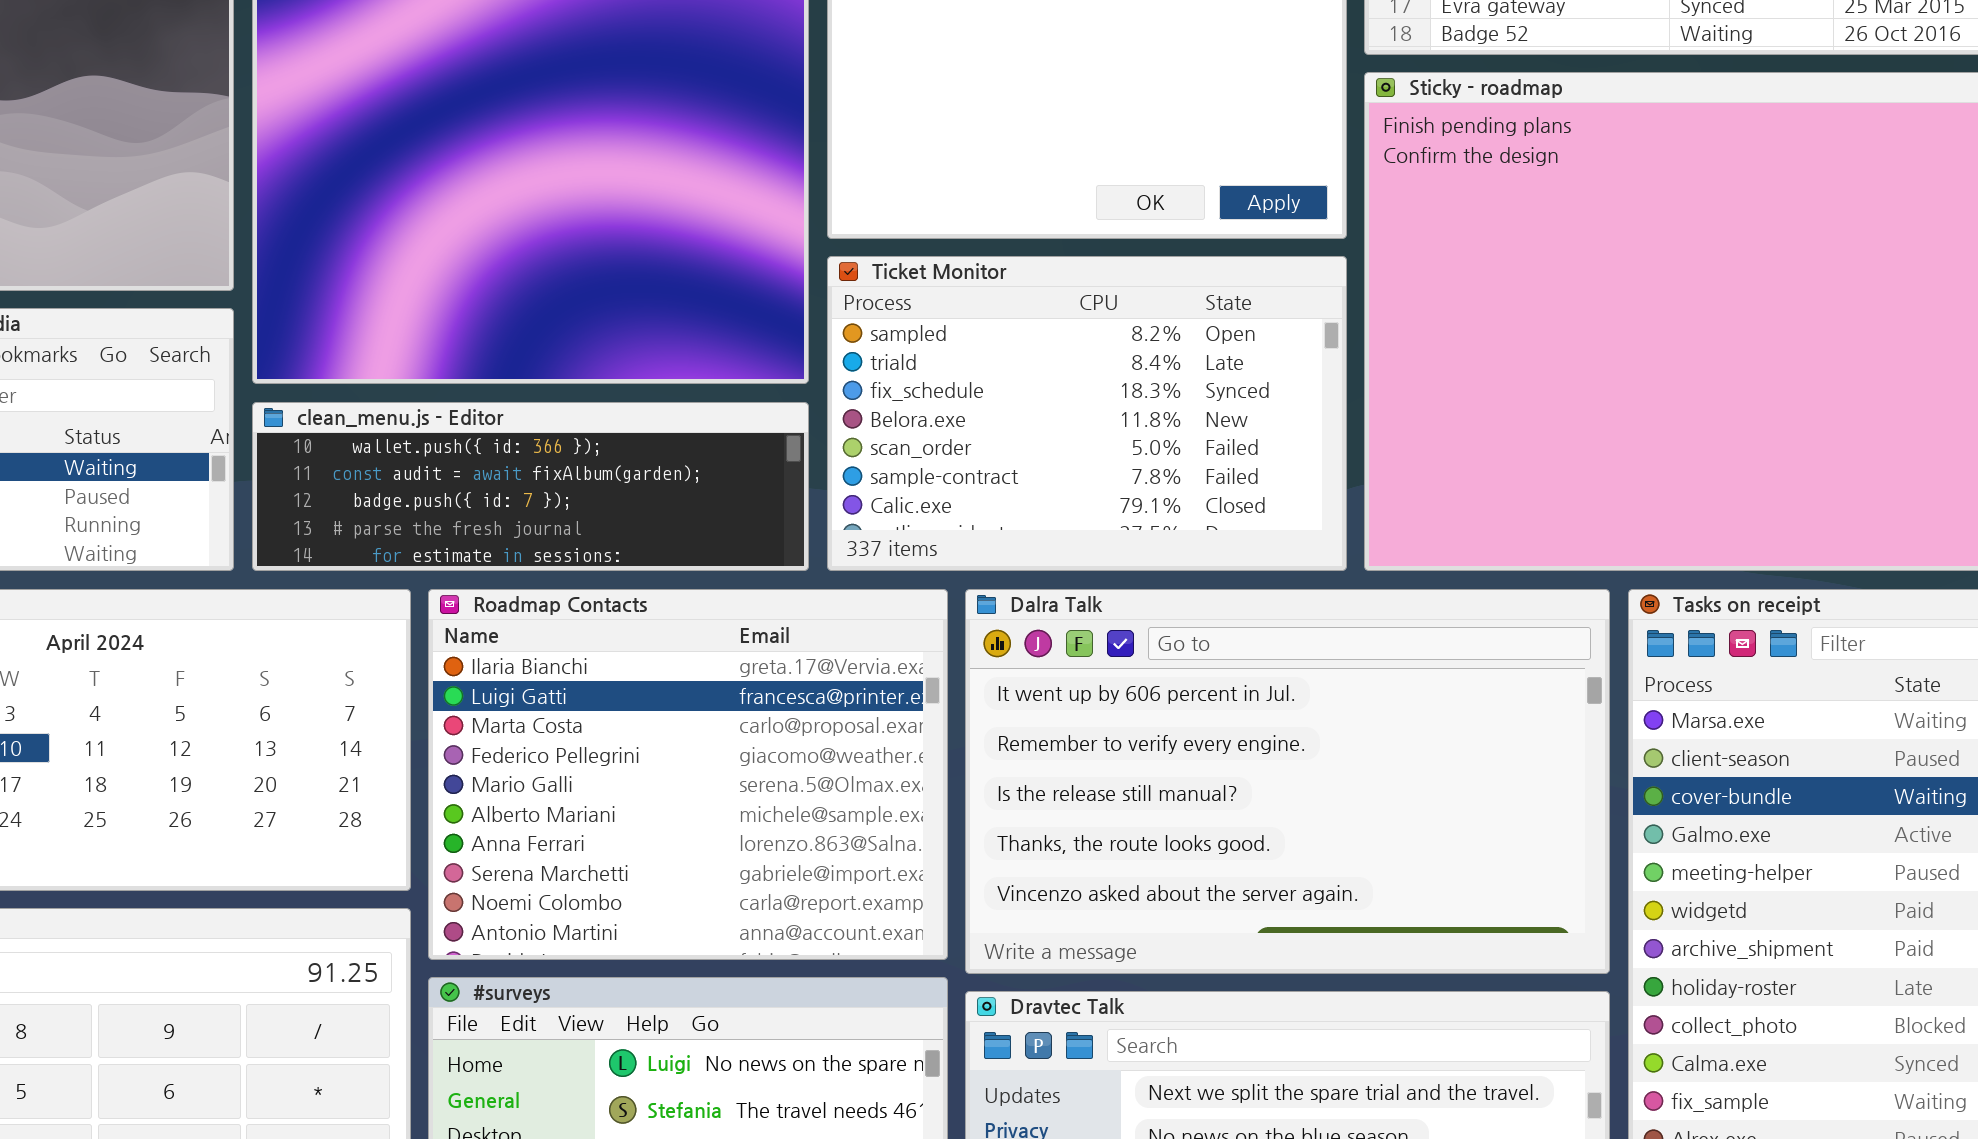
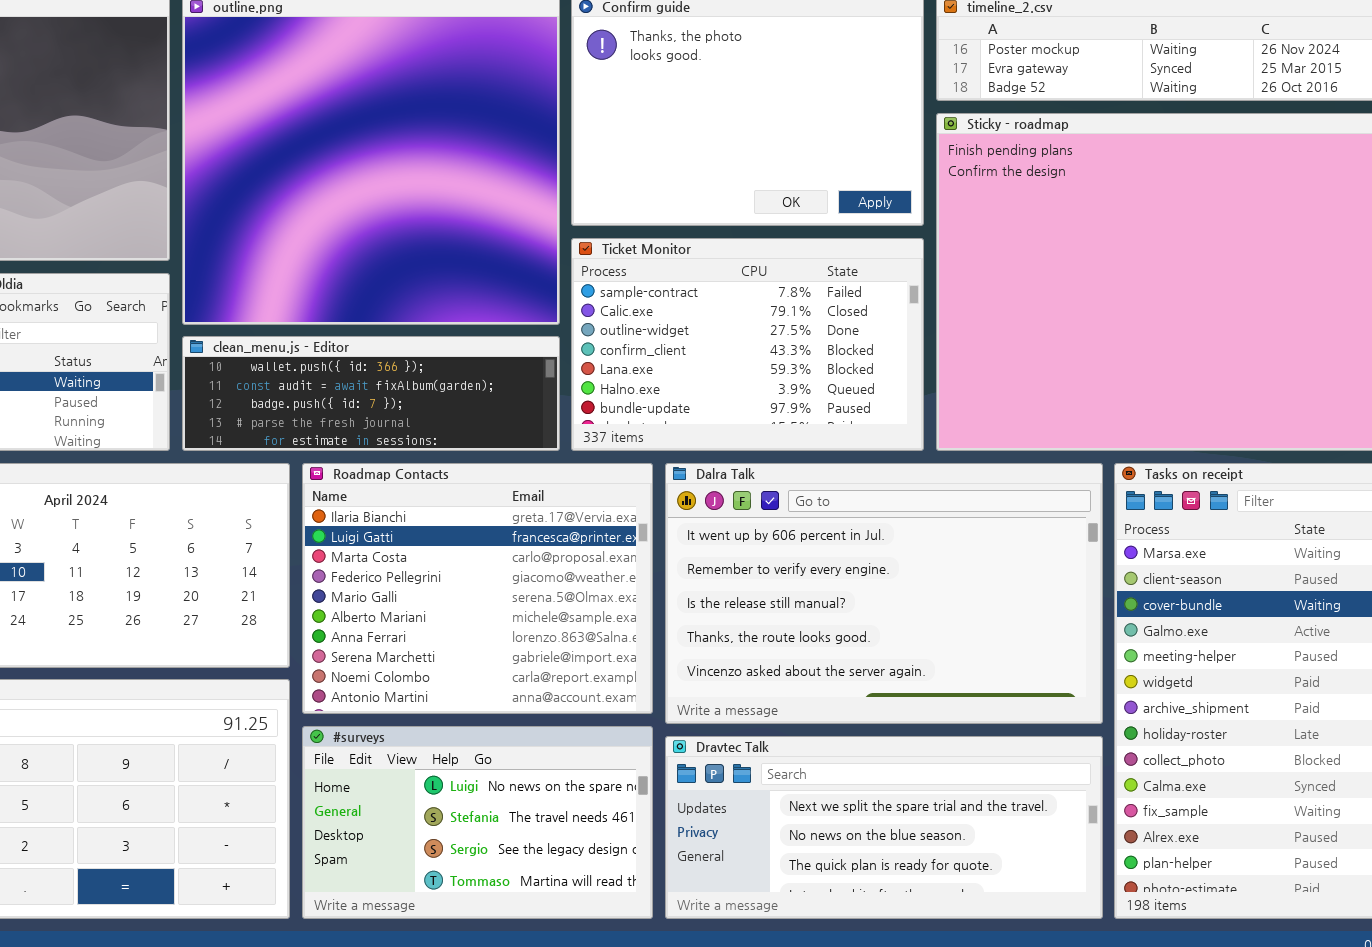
Ticket Monitor: [827,256,1347,571] -> [571,238,924,451], scrolled down 5 rows

